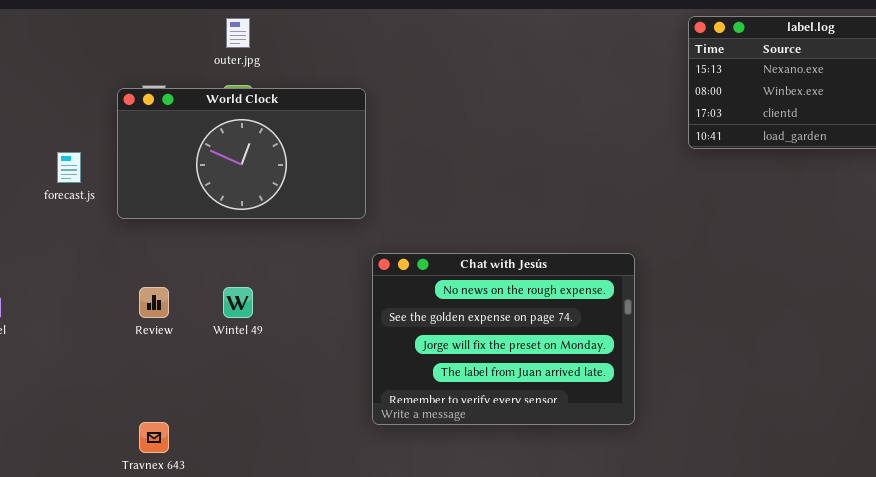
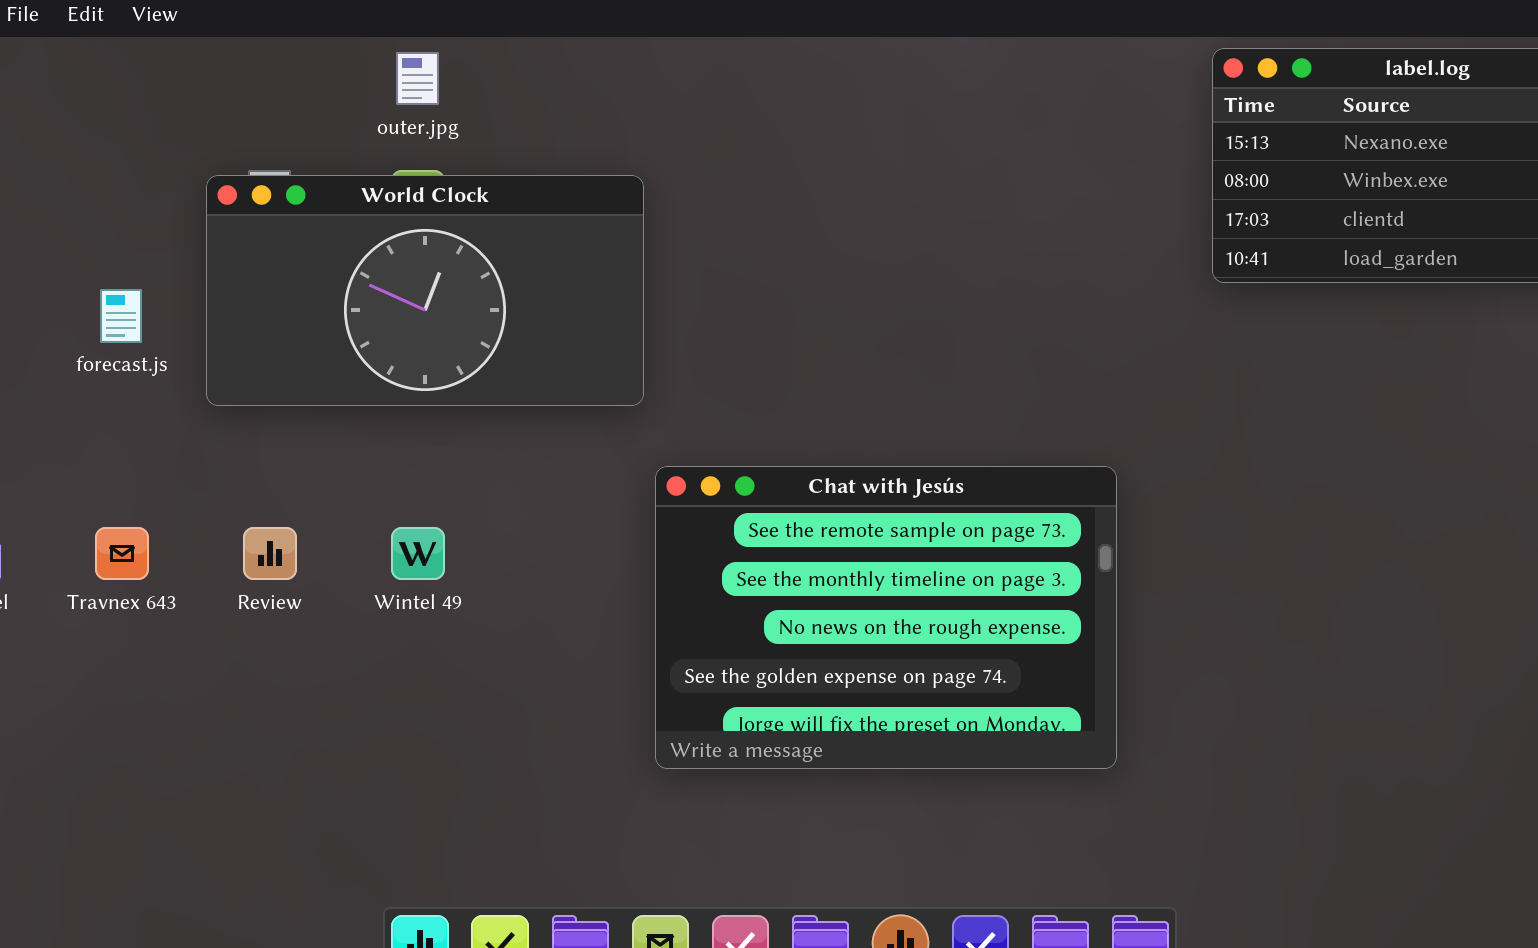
Chat with Jesús: [372,253,635,425] -> [655,466,1117,769], scrolled up 2 rows
Travnex 643: [139,422,169,453] -> [95,527,149,580], moved

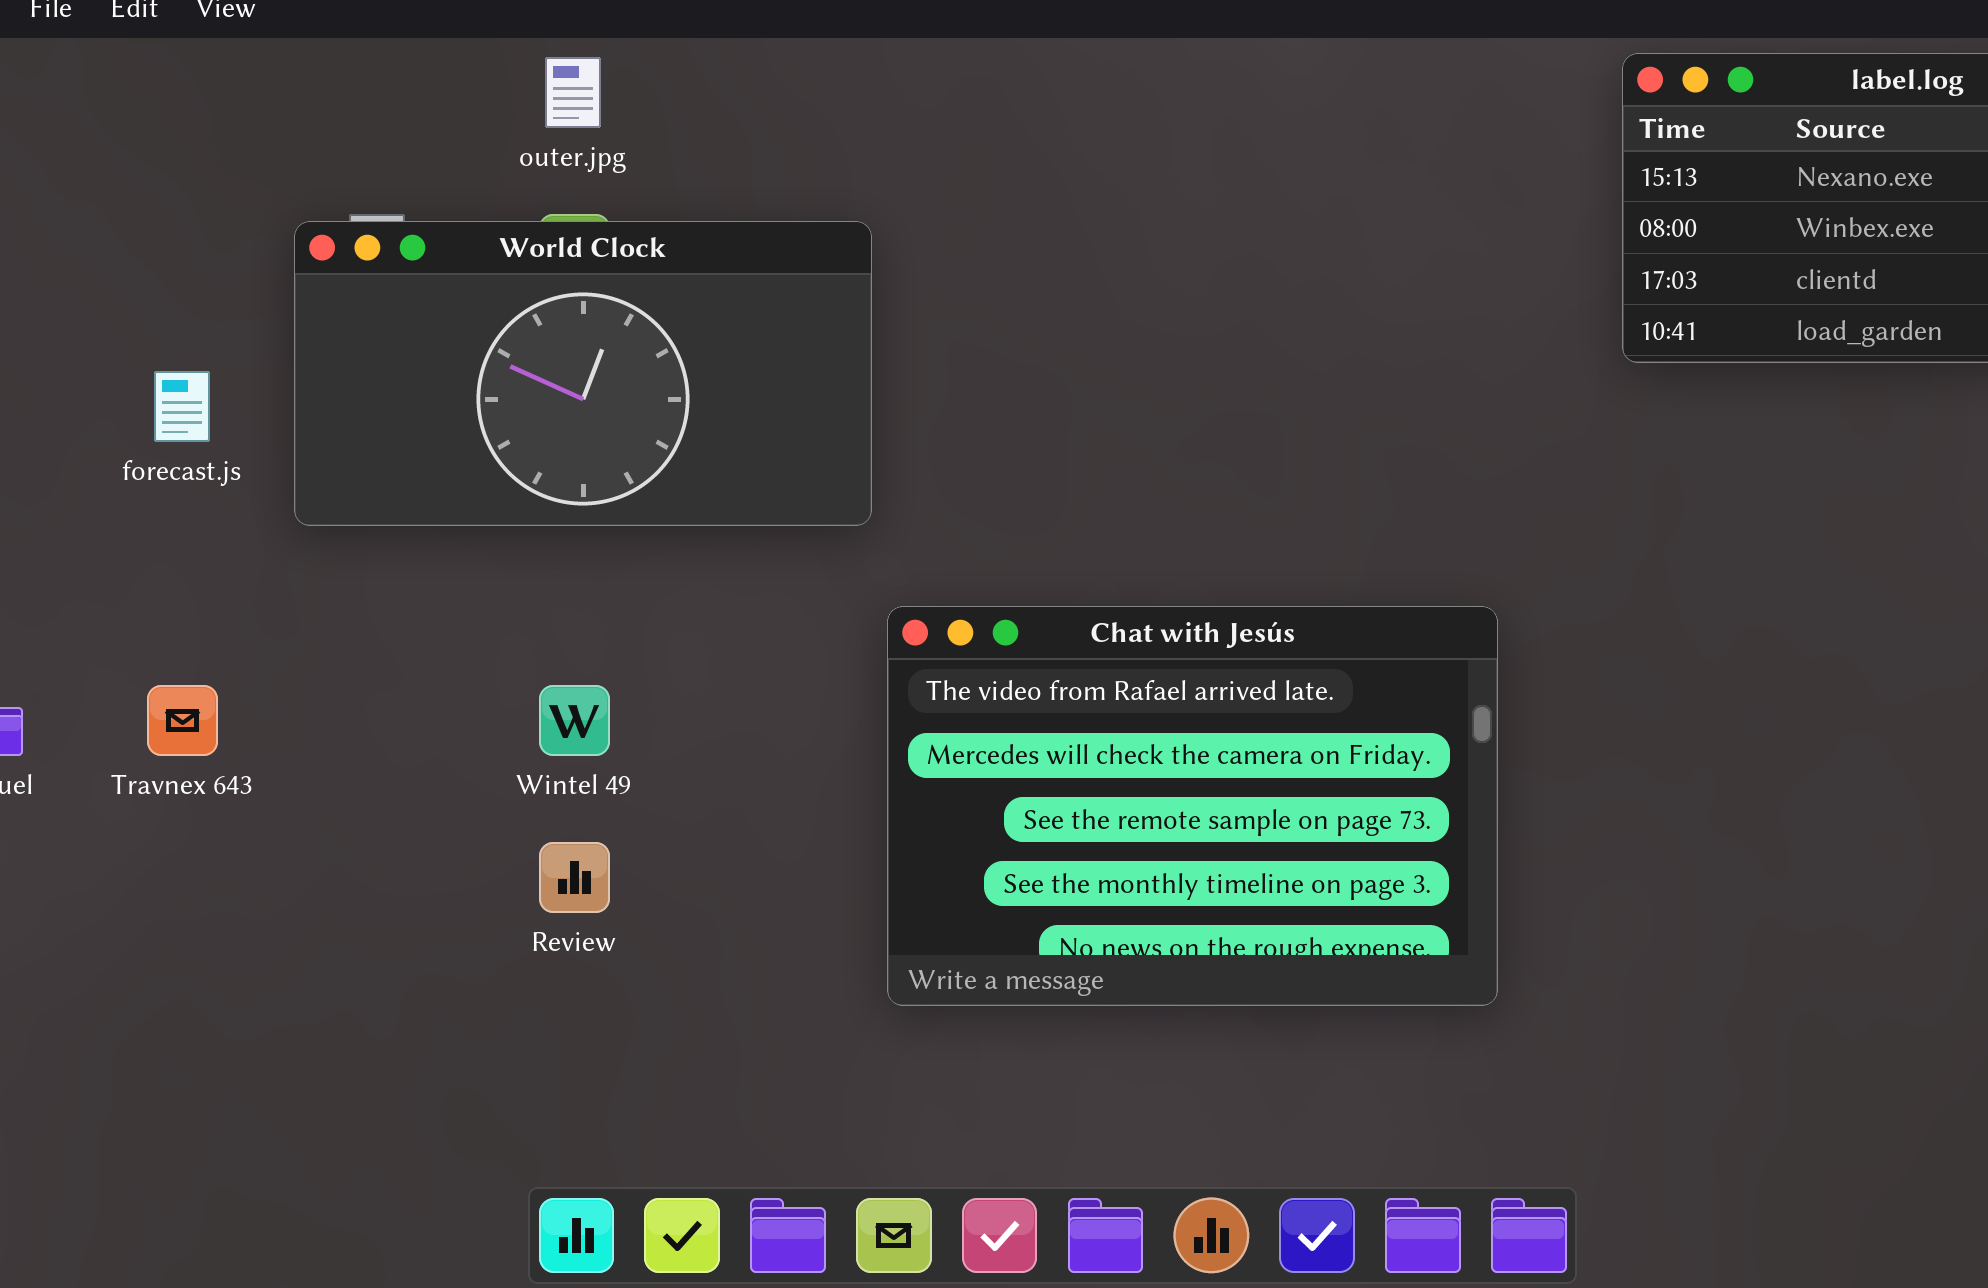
Chat with Jesús: [655,466,1117,769] -> [887,606,1498,1006], scrolled up 2 rows
Review: [243,527,297,580] -> [539,842,610,913], moved

